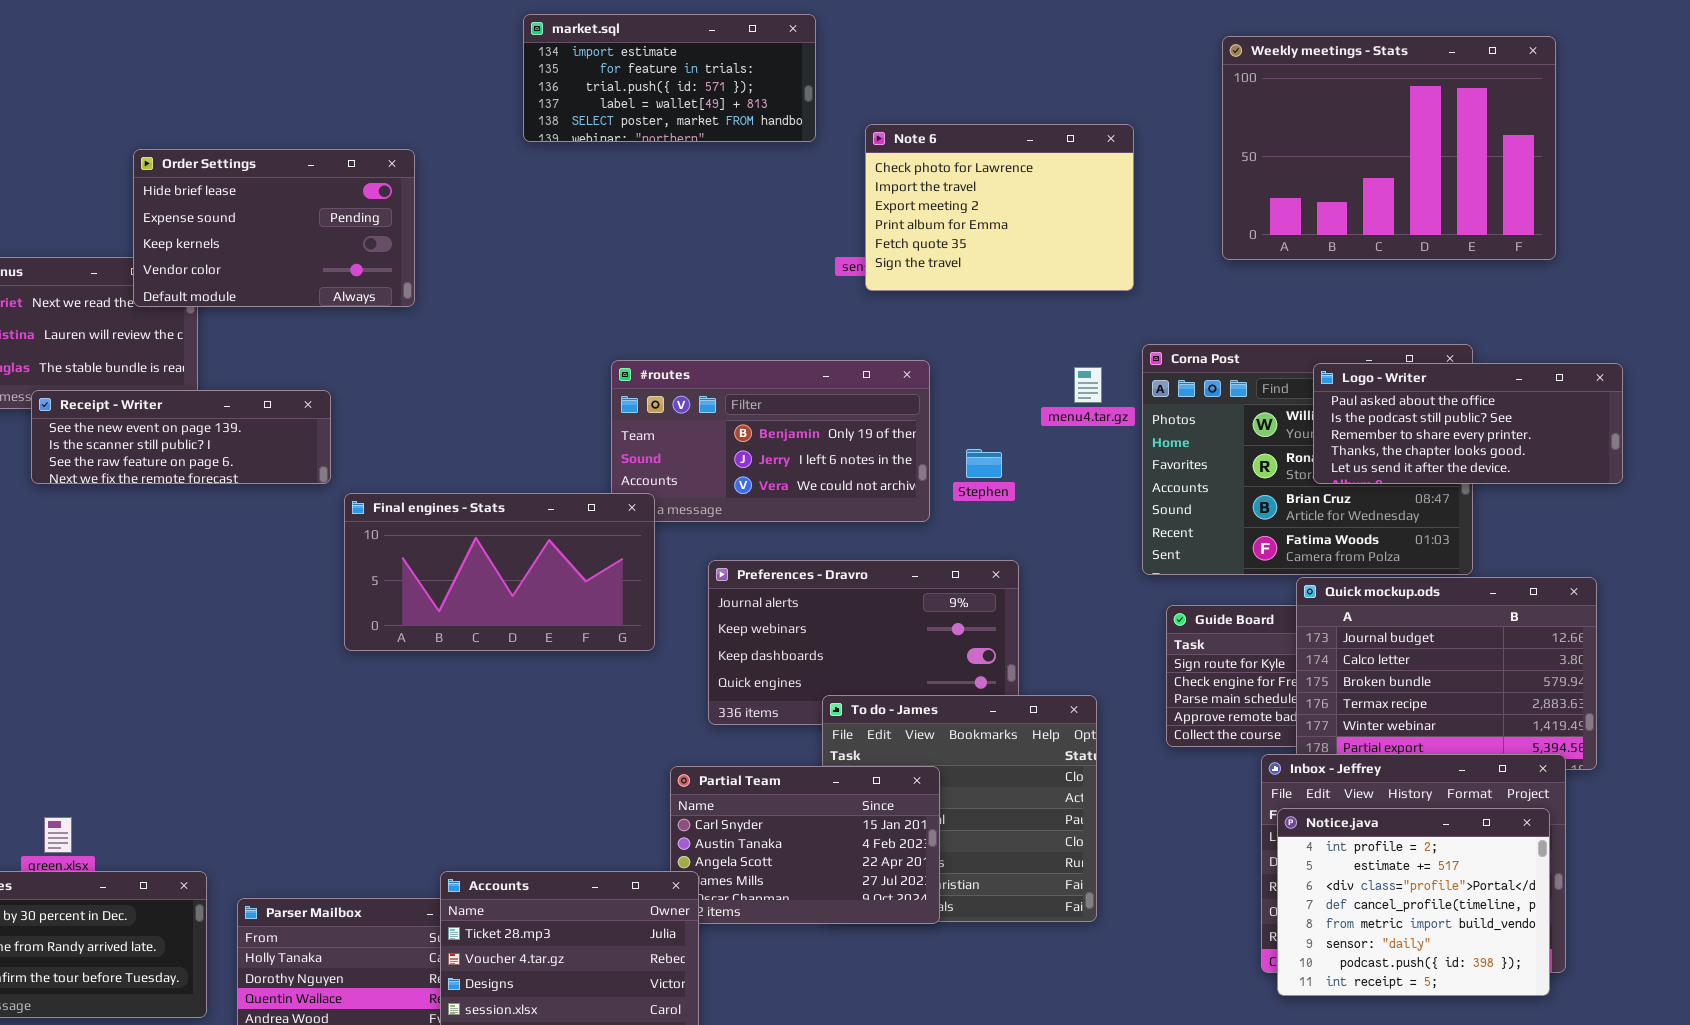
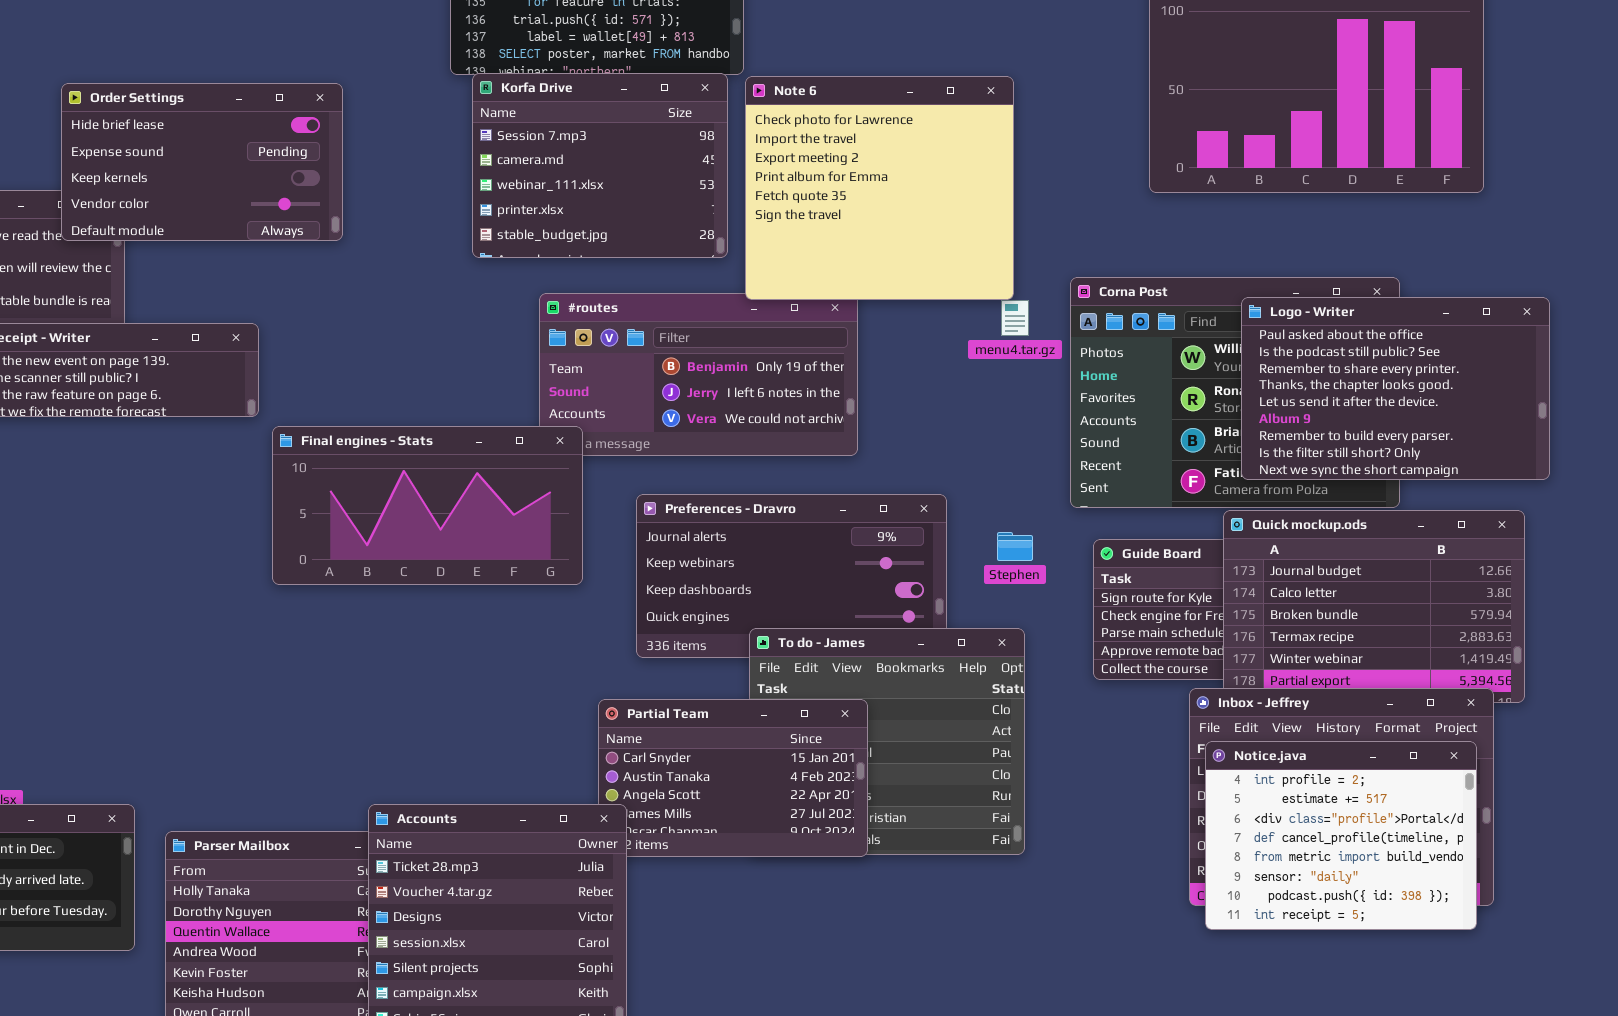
Note 6: [865,124,1134,291] -> [745,76,1014,300], moved, resized
Korfa Drive: none -> [472,73,728,258], opened
Logo - Writer: [1313,363,1623,484] -> [1241,297,1550,480], resized
Stephen: [966,449,1002,478] -> [997,532,1033,561], moved

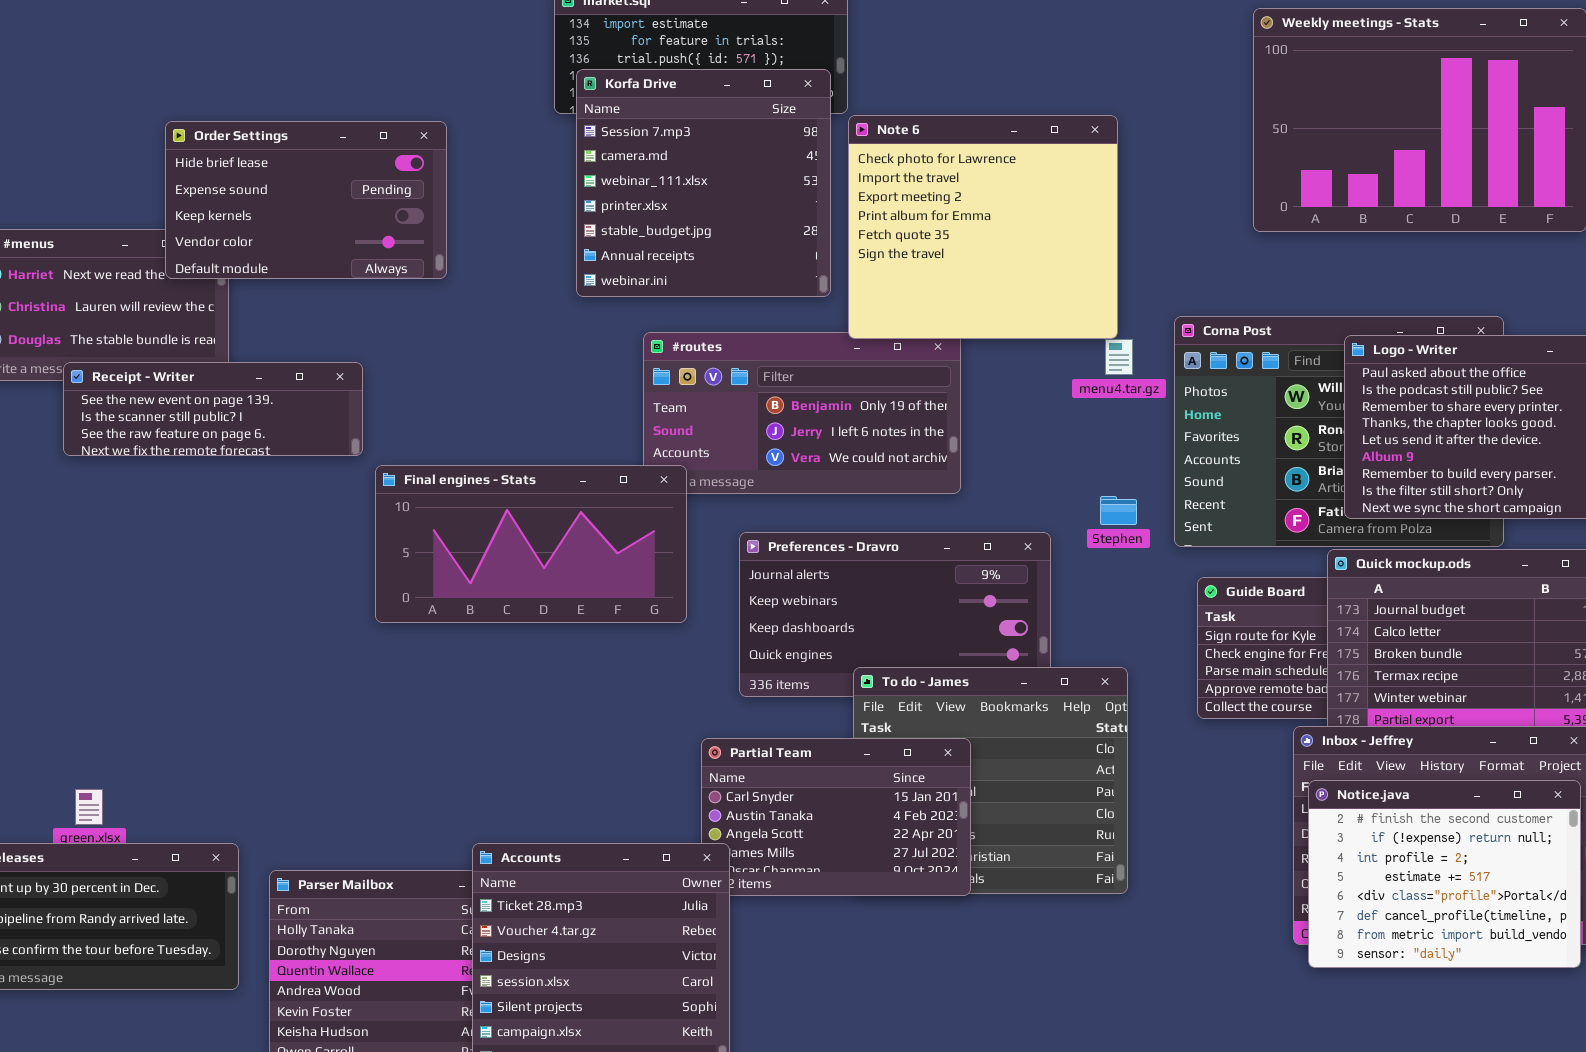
Korfa Drive: [472,73,728,258] -> [576,69,831,297], resized
Stephen: [997,532,1033,561] -> [1100,496,1137,525], moved
Notice.java: [1205,741,1477,930] -> [1308,780,1581,968], scrolled up 2 rows

